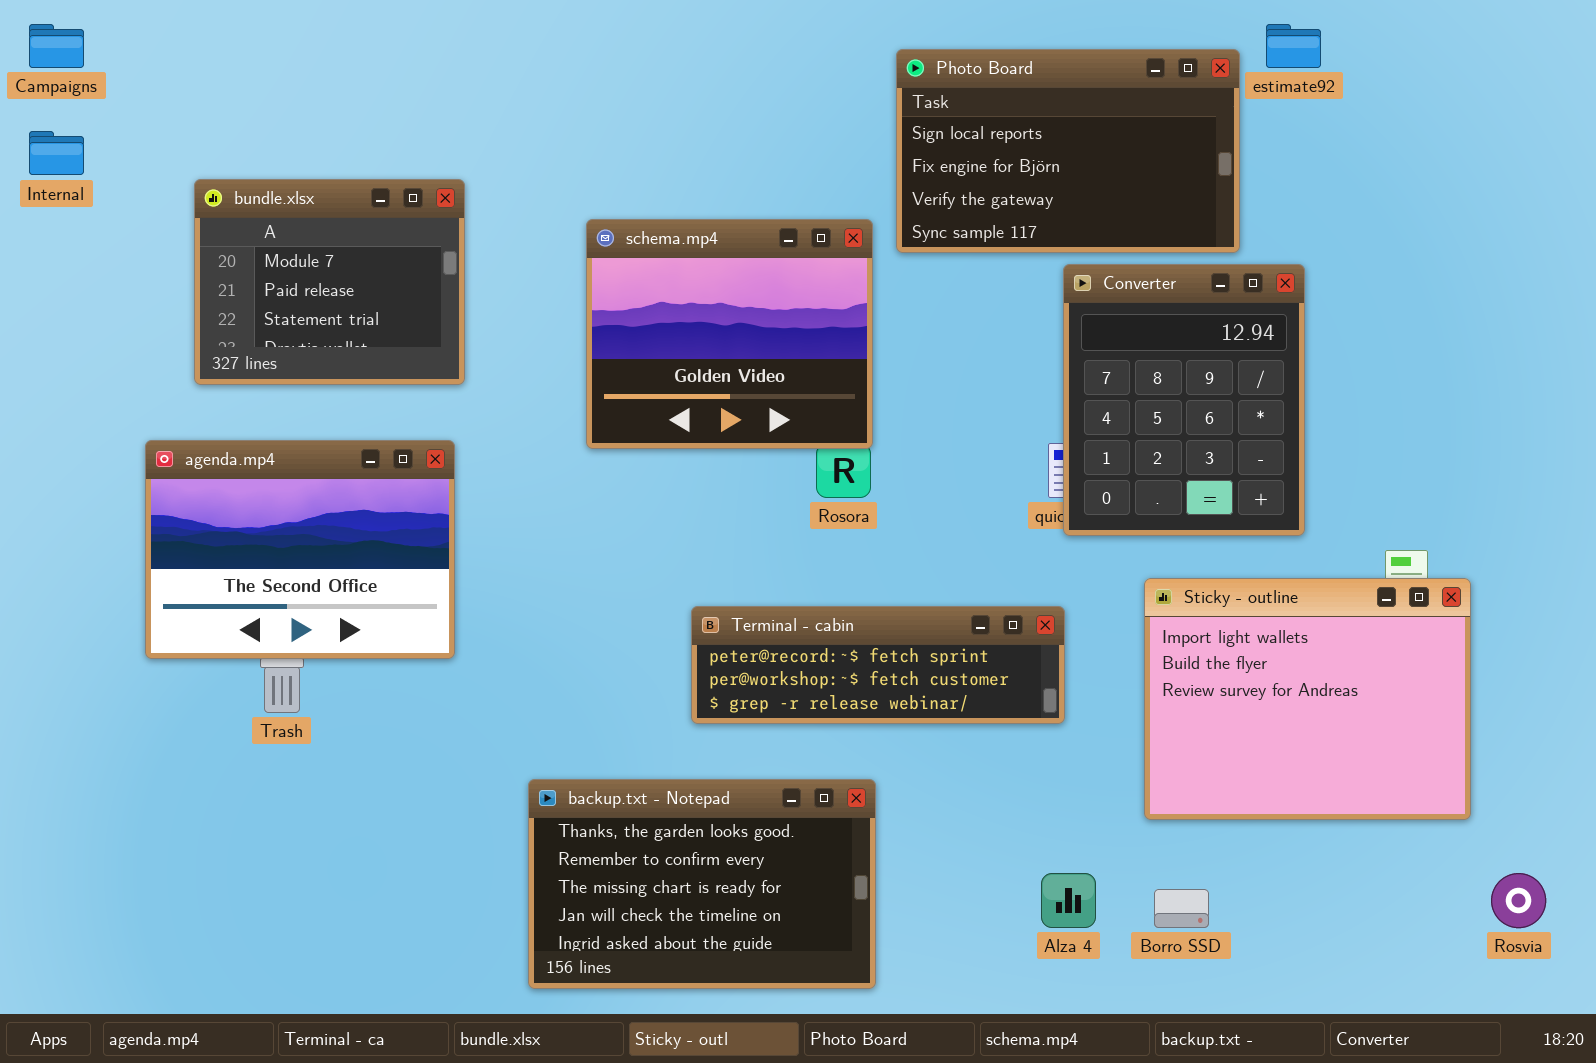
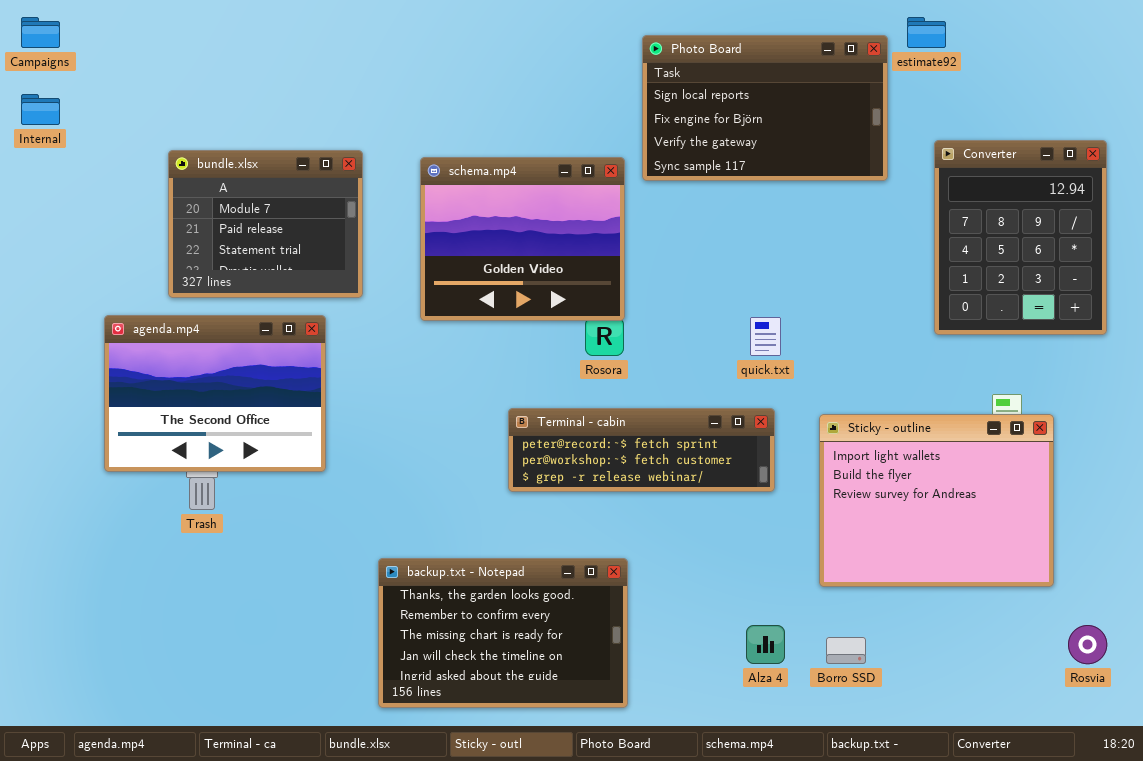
bundle.xlsx: [194,179,465,385] -> [168,150,363,298], moved
Converter: [1063,264,1305,536] -> [934,140,1107,335], moved
Terminal - cabin: [691,606,1065,724] -> [508,408,775,492], moved

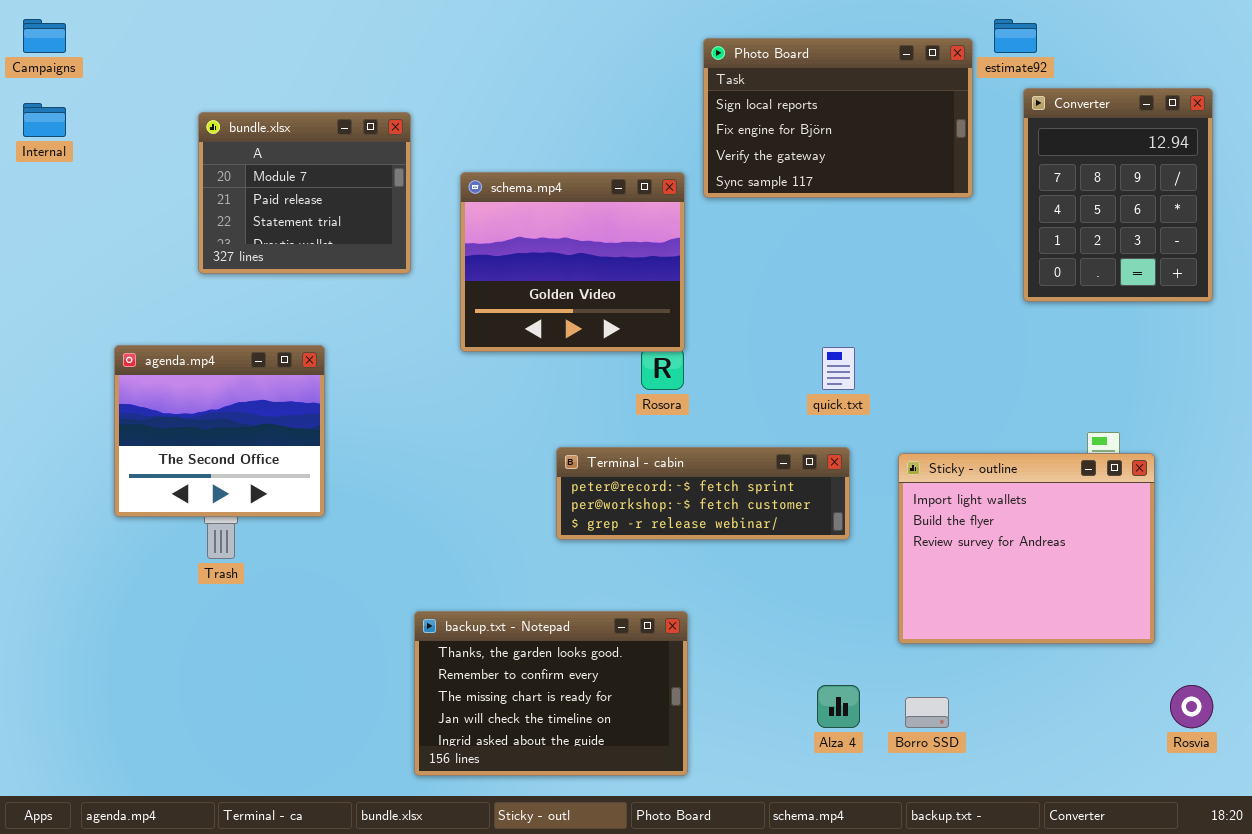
Converter: [934,140,1107,335] -> [1023,88,1213,302], moved
bundle.xlsx: [168,150,363,298] -> [198,112,411,274], moved
agenda.mp4: [104,315,326,472] -> [114,345,325,517], resized

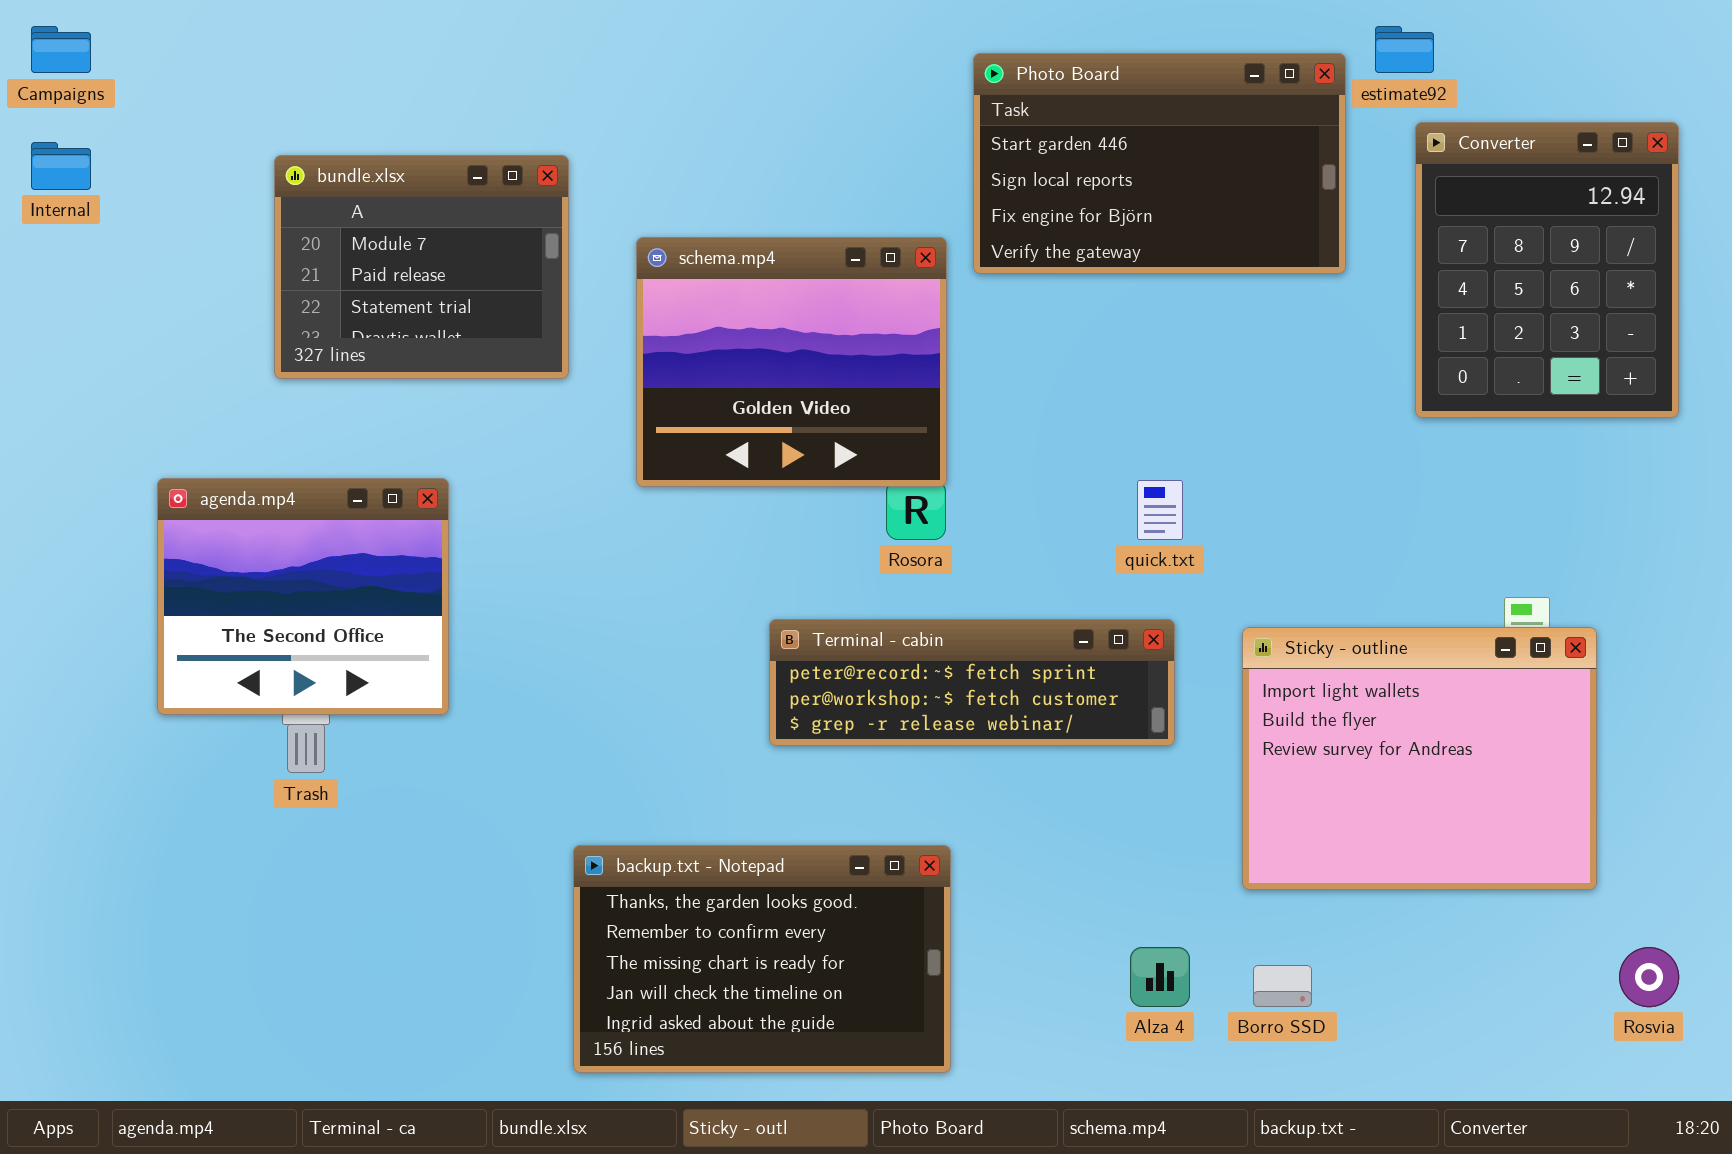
Photo Board: [703,38,973,198] -> [973,53,1346,274], scrolled up 1 row

